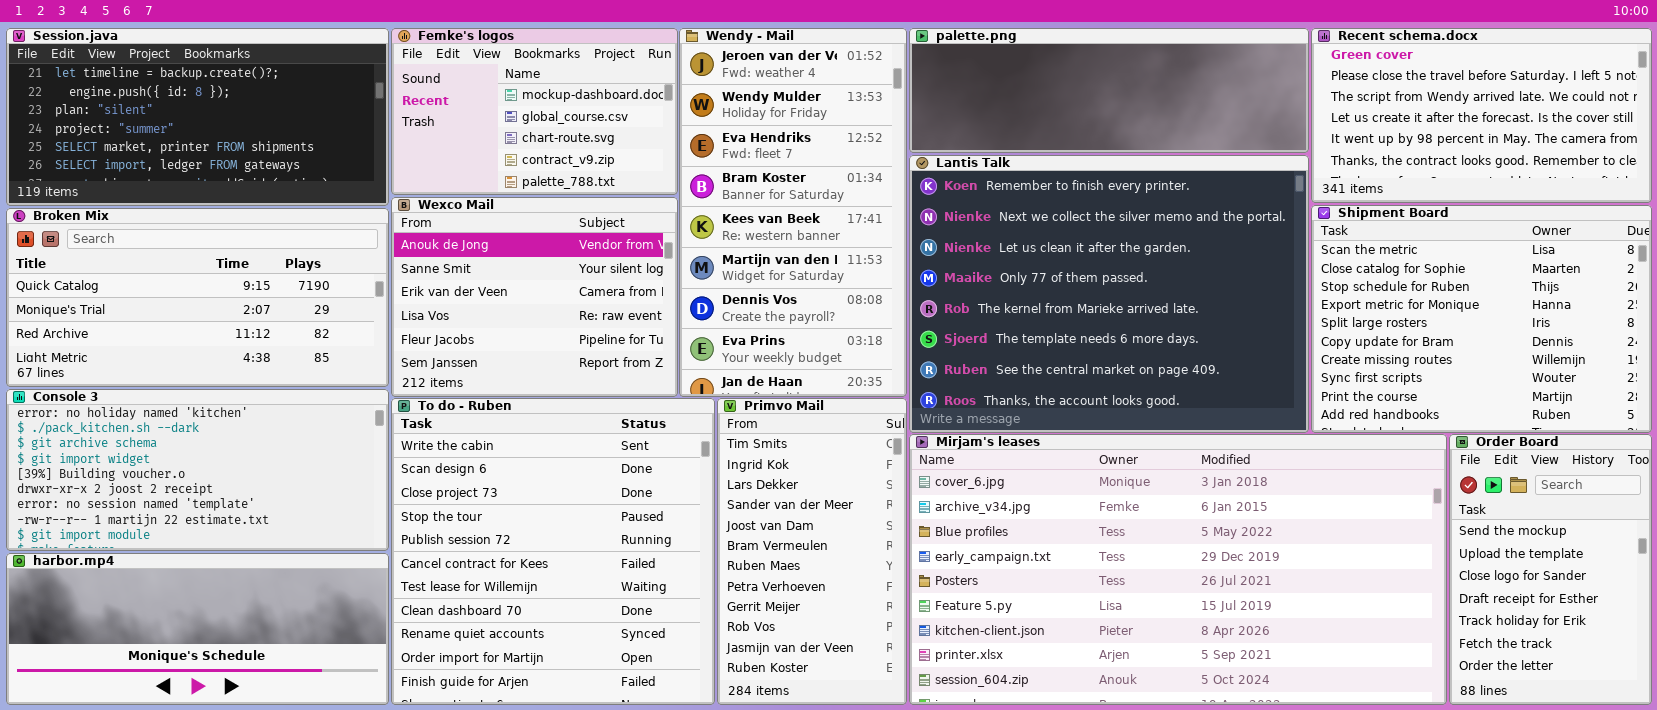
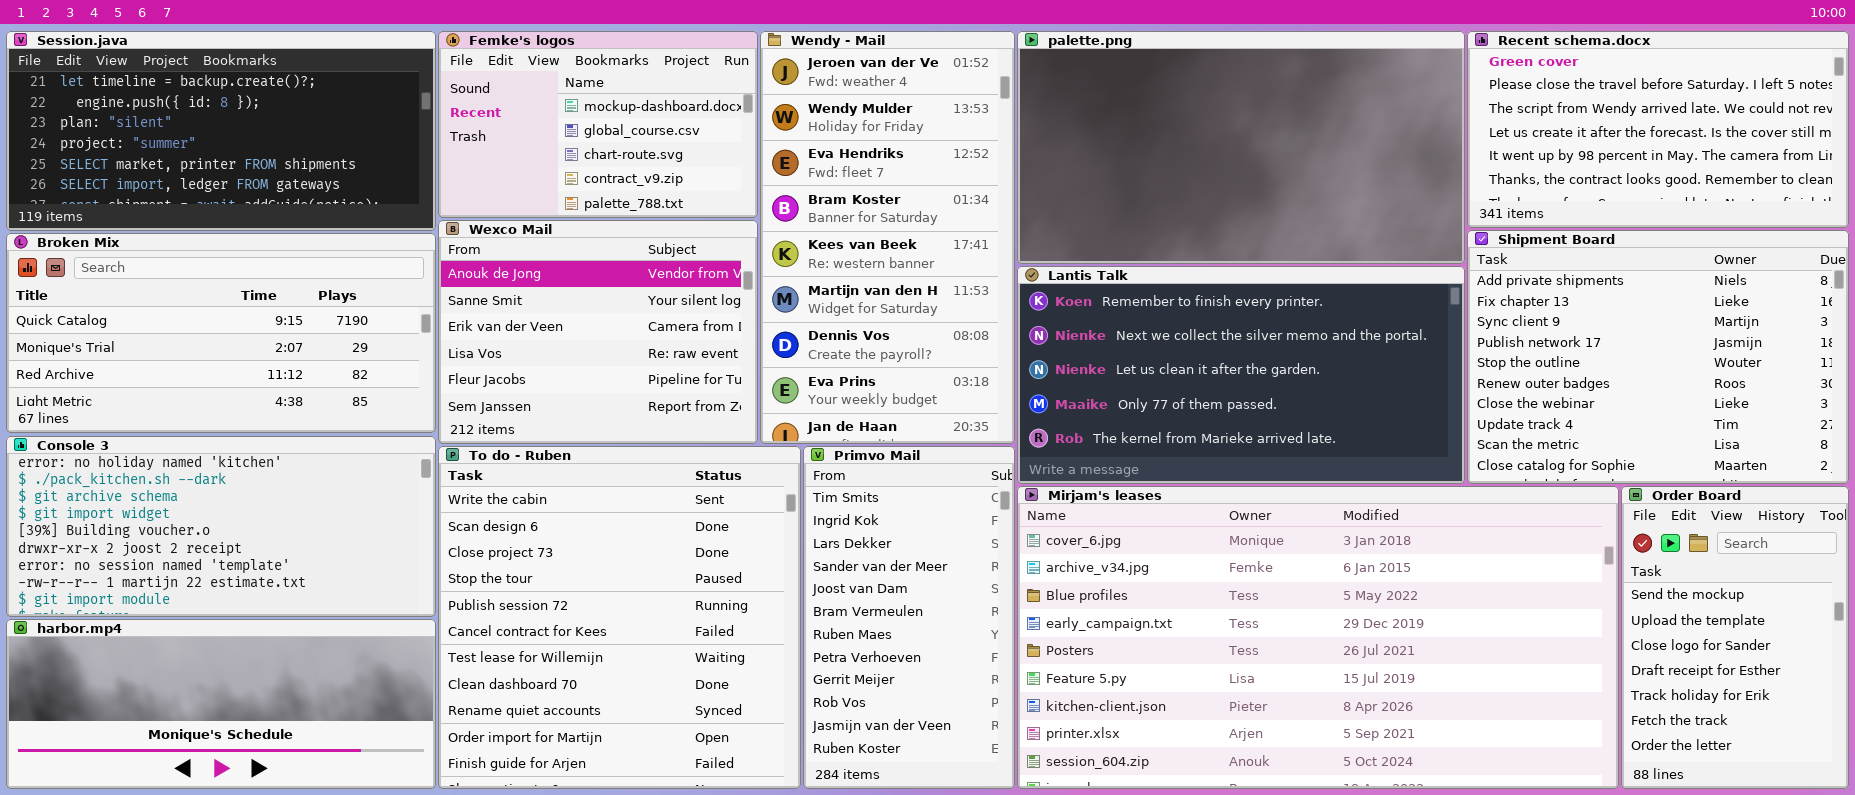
palette.png: [909,28,1309,153] -> [1017,31,1465,264], resized
Lantis Talk: [909,155,1309,433] -> [1017,266,1465,484], resized
Shipment Board: [1311,205,1652,433] -> [1467,230,1849,484], scrolled up 8 rows

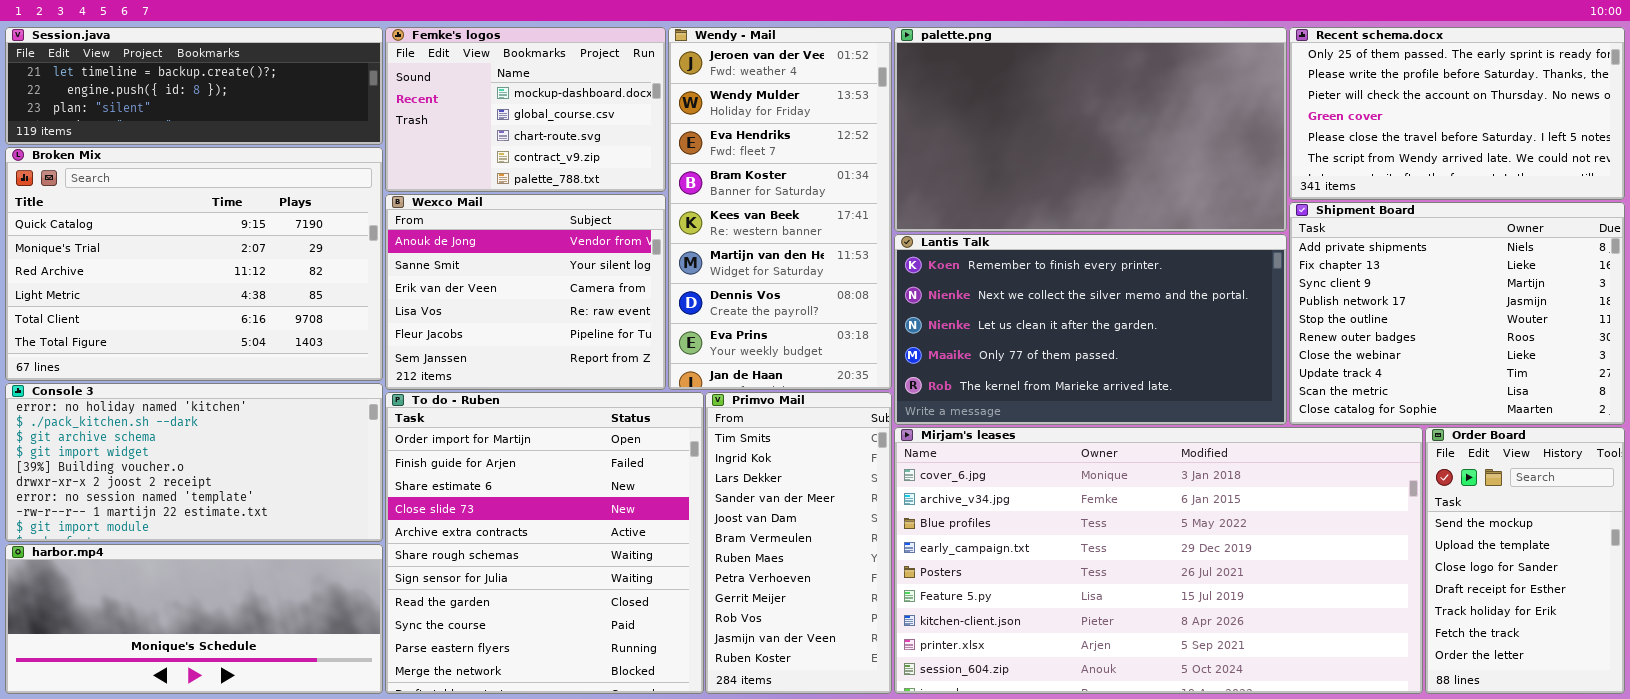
Session.java: [6,31,436,231] -> [5,27,383,145], resized
Recent schema.docx: [1467,31,1849,228] -> [1289,27,1625,200], scrolled up 3 rows
Broken Mix: [6,233,436,433] -> [5,147,383,381], resized
To do - Ruben: [438,446,801,789] -> [385,392,704,694], scrolled down 9 rows

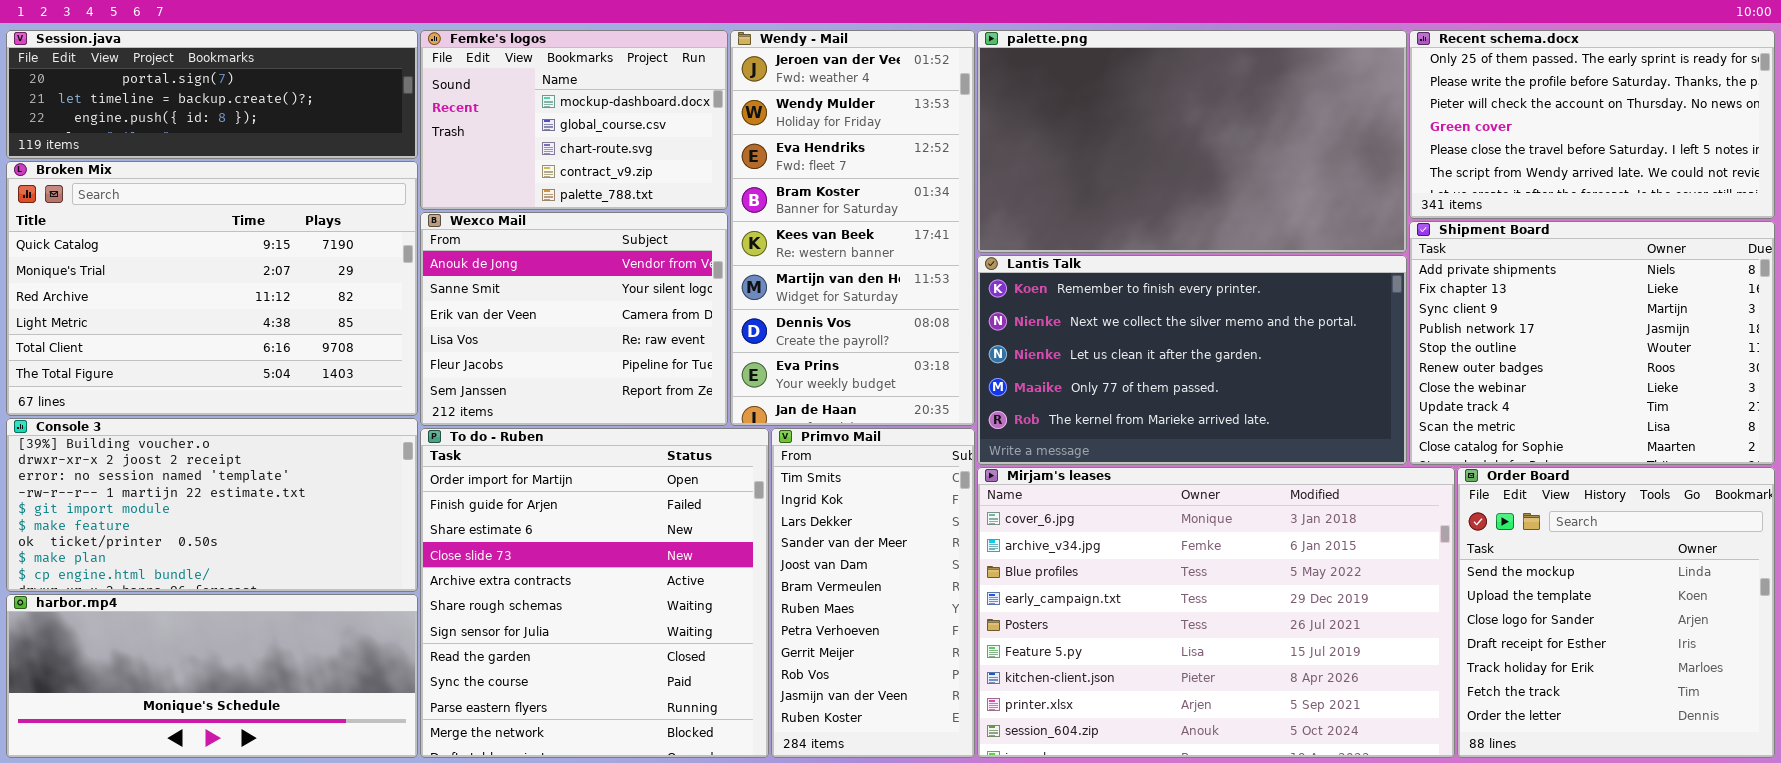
Session.java: [5,27,383,145] -> [6,30,418,159], scrolled up 1 row
Console 3: [5,383,383,542] -> [6,418,418,592], scrolled down 4 rows
Mirjam's leases: [894,427,1423,694] -> [977,467,1455,758], resized
Order Board: [1425,427,1625,694] -> [1457,467,1775,758], resized

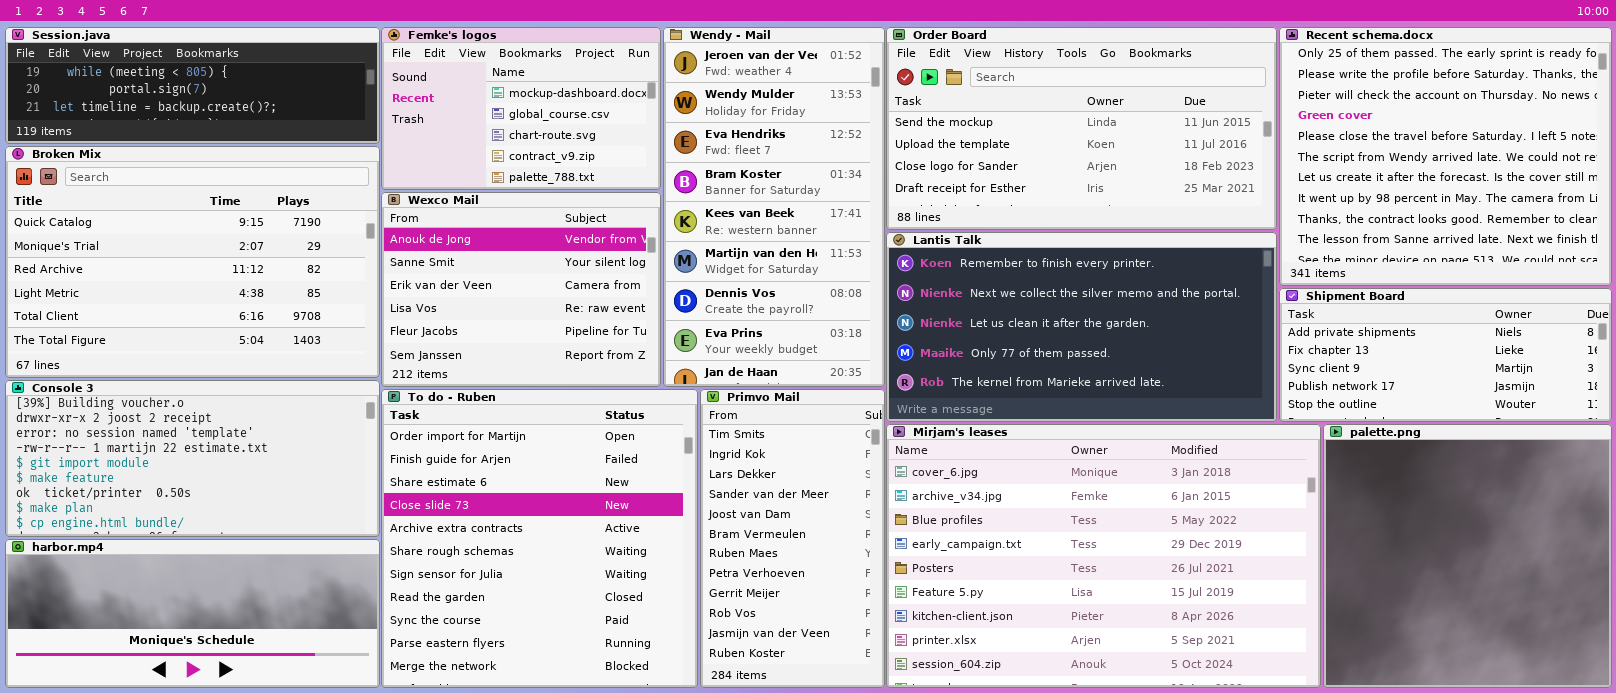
Session.java: [6,30,418,159] -> [5,27,380,144], scrolled up 1 row
palette.png: [977,30,1407,253] -> [1323,424,1612,688], moved, resized
Recent schema.docx: [1409,30,1775,219] -> [1279,27,1612,286], resized
Shipment Board: [1409,221,1775,465] -> [1279,288,1612,422], resized
Order Board: [1457,467,1775,758] -> [886,27,1277,230], moved, resized

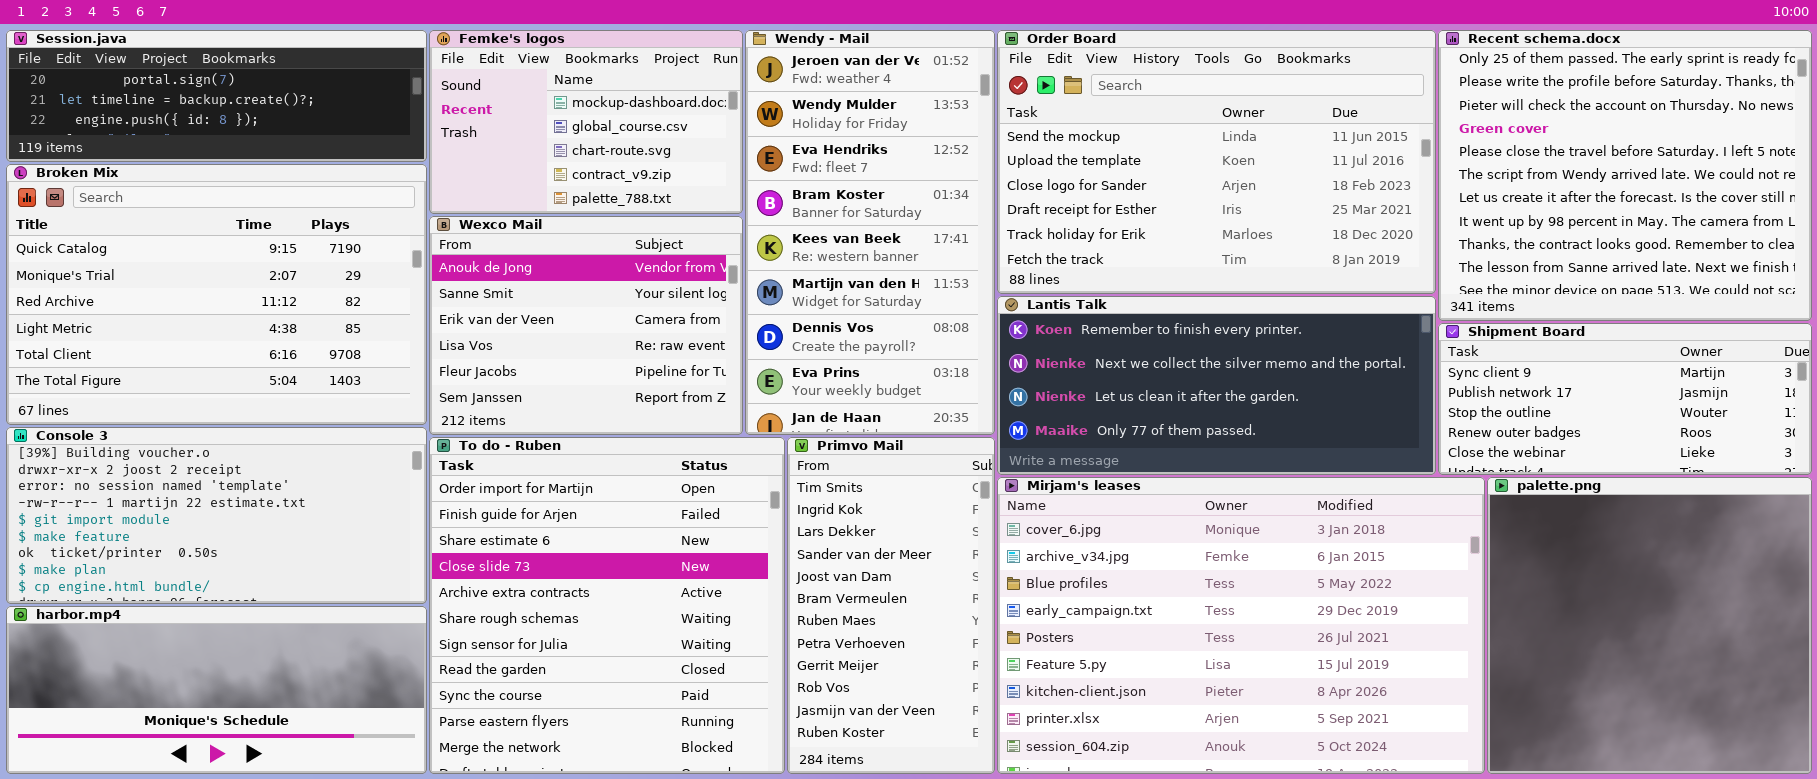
Session.java: [5,27,380,144] -> [6,30,427,162], scrolled down 1 row
Order Board: [886,27,1277,230] -> [997,30,1436,294], resized
Lantis Talk: [886,232,1277,422] -> [997,296,1436,475], resized
Shipment Board: [1279,288,1612,422] -> [1438,323,1812,475], scrolled down 2 rows

